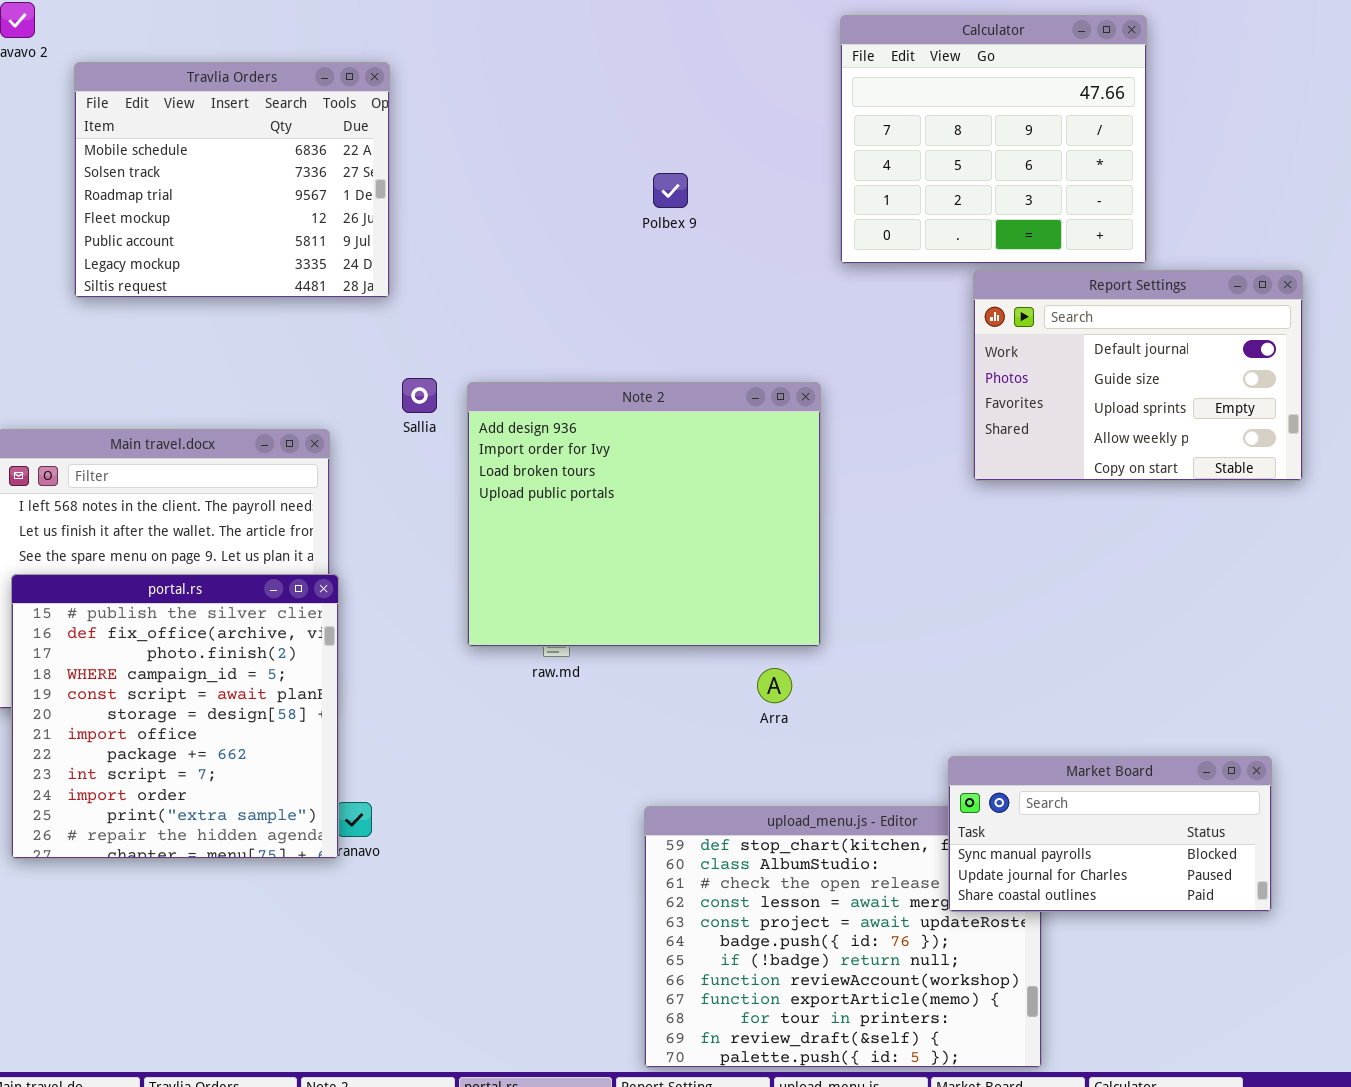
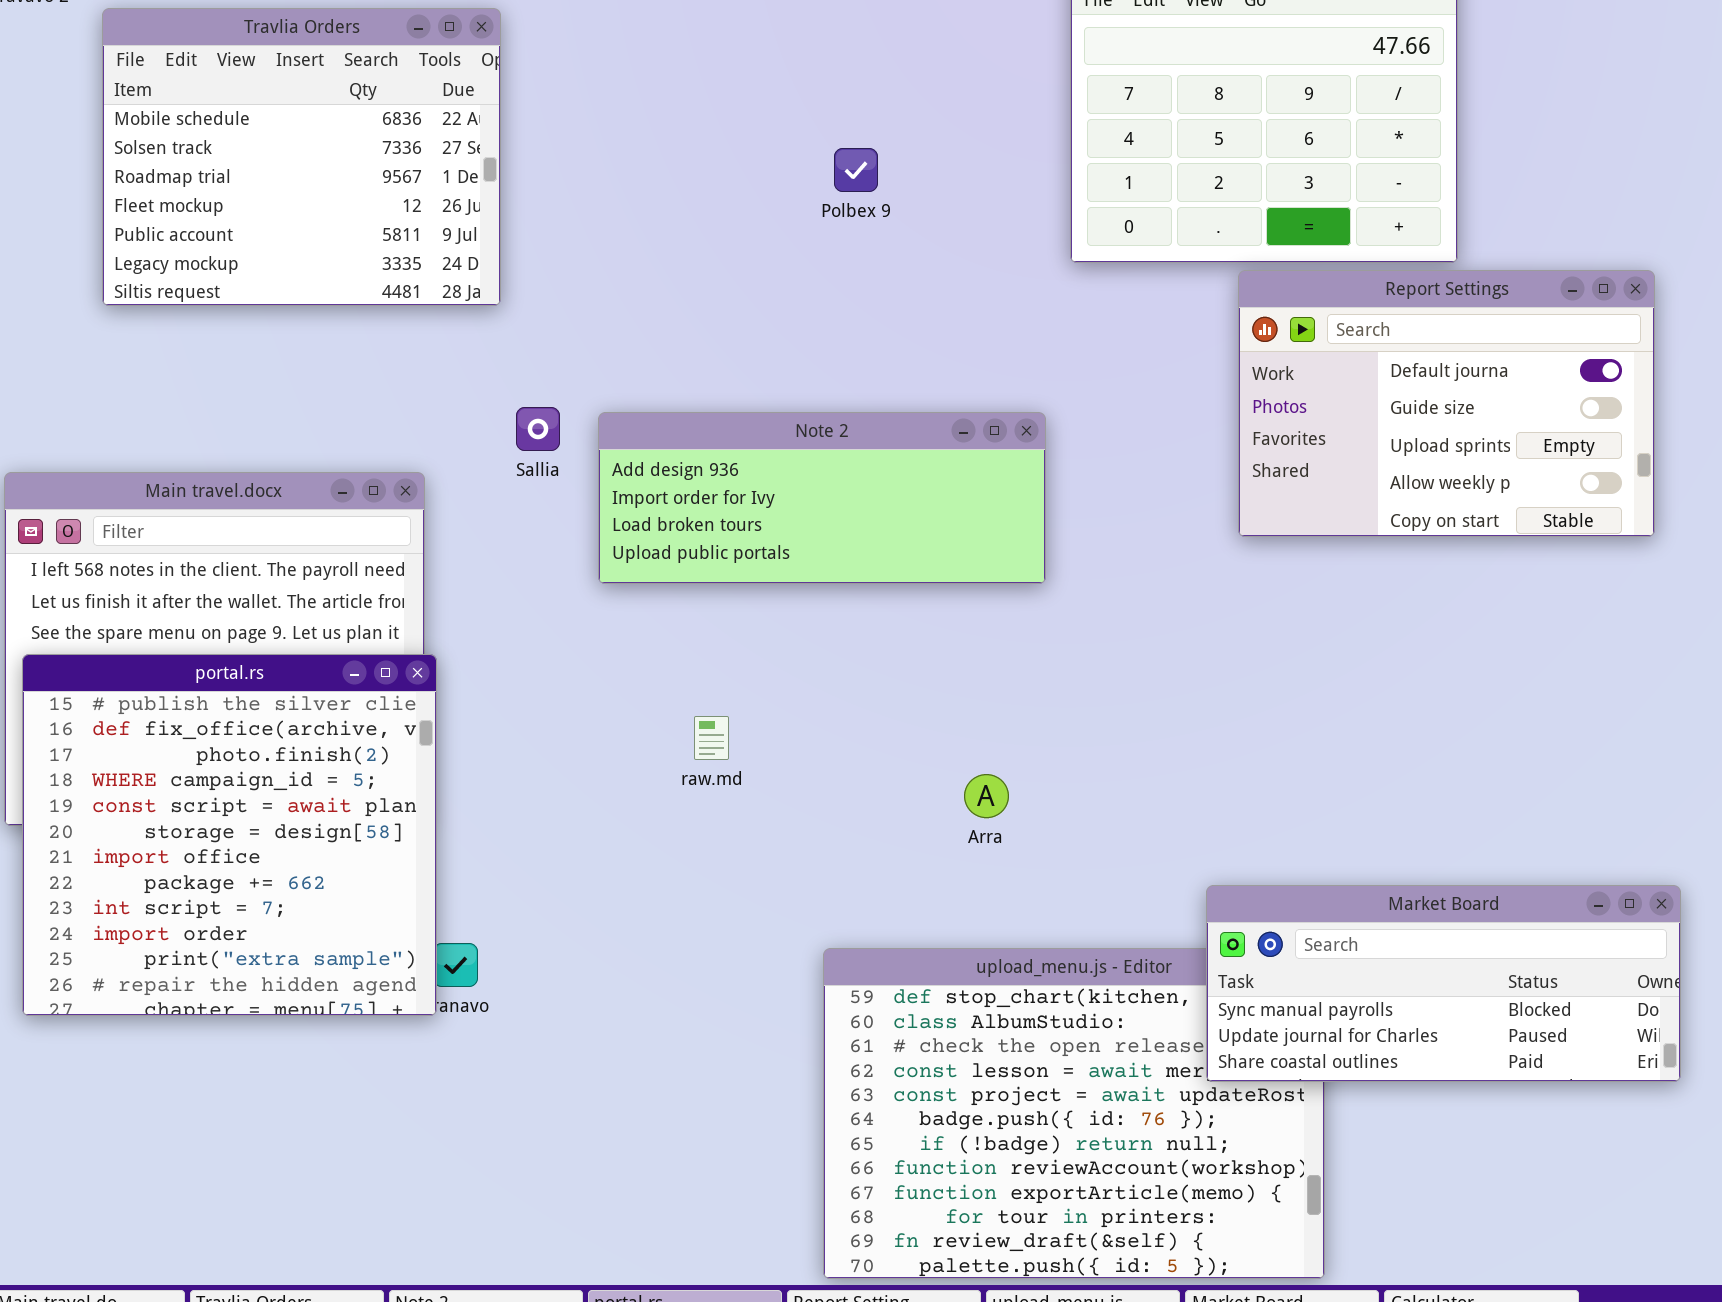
Note 2: [467,382,821,647] -> [598,412,1046,584], resized
Market Board: [948,756,1272,912] -> [1206,885,1681,1082], resized

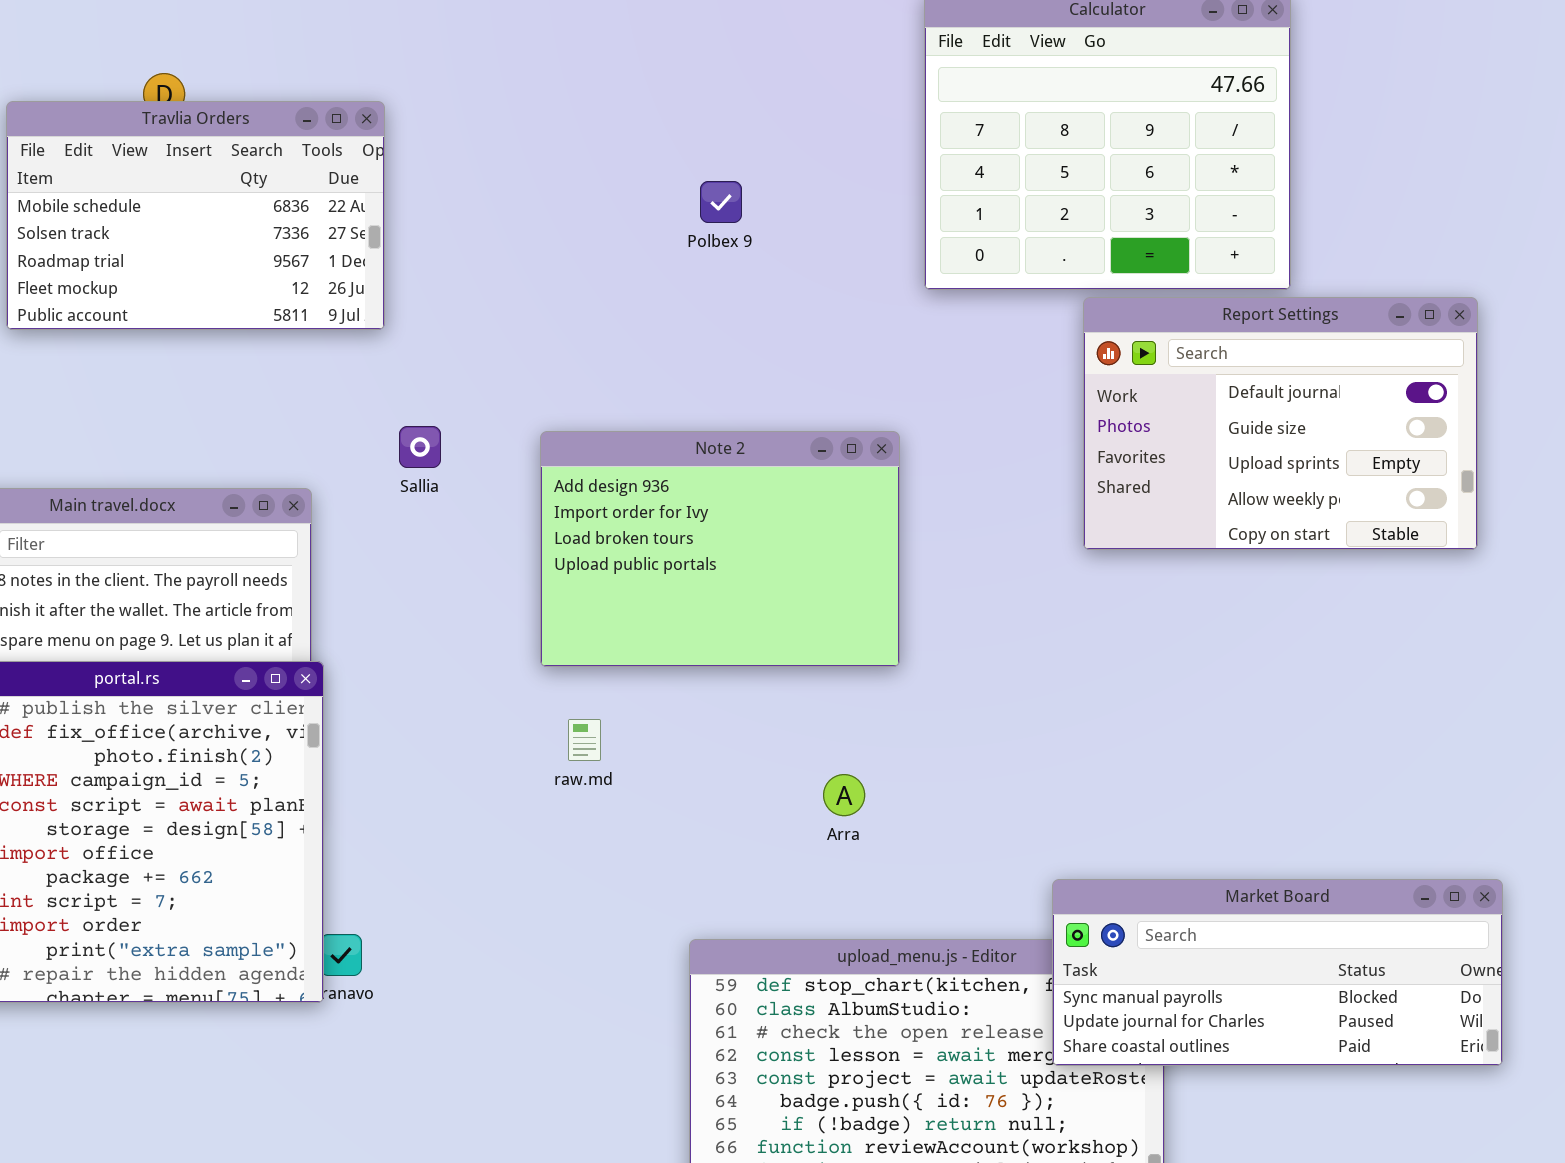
Travlia Orders: [102,8,501,306] -> [6,101,385,330], resized
Note 2: [598,412,1046,584] -> [540,431,900,667], resized

